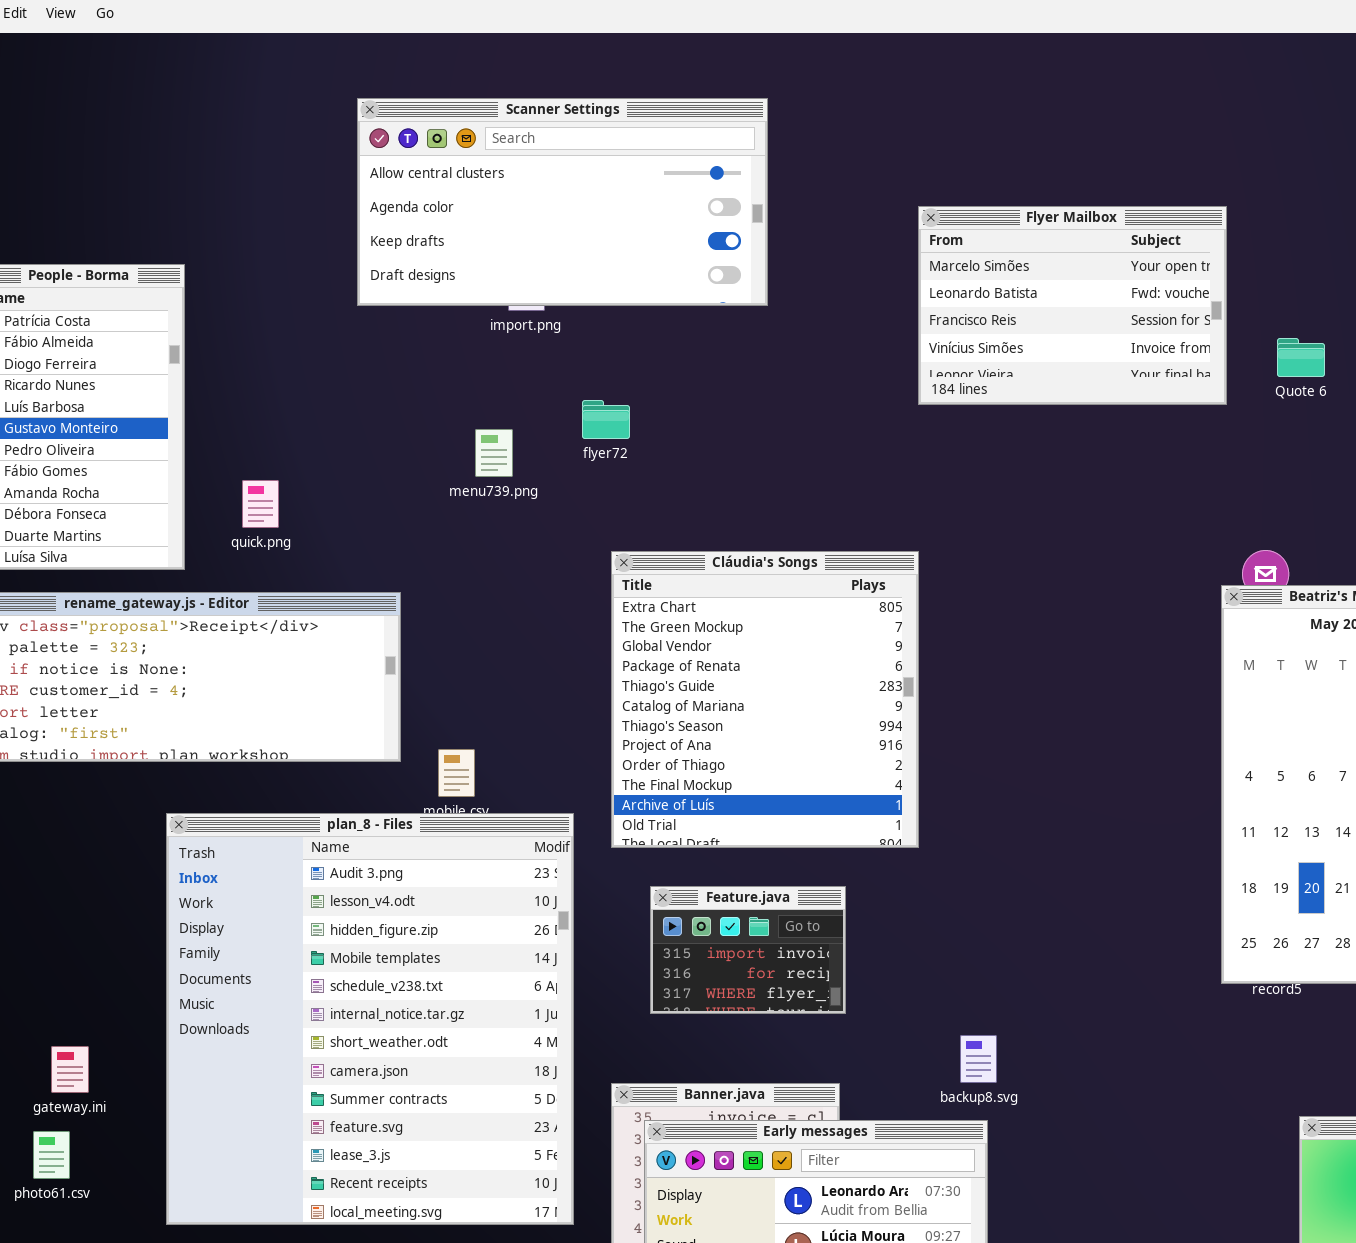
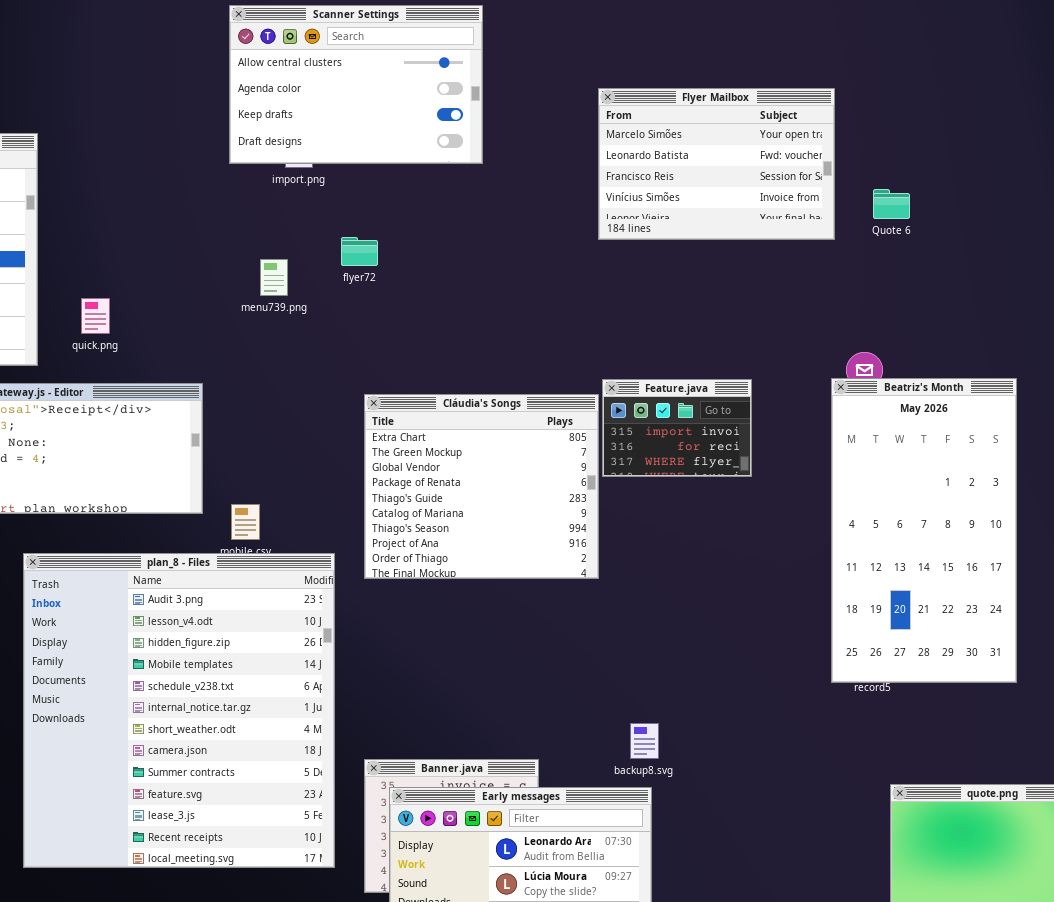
Scanner Settings: [357,98,768,306] -> [229,5,483,164], resized
Cláudia's Songs: [611,551,919,848] -> [364,394,599,579], resized
Feature.java: [650,886,846,1014] -> [602,379,752,477], moved

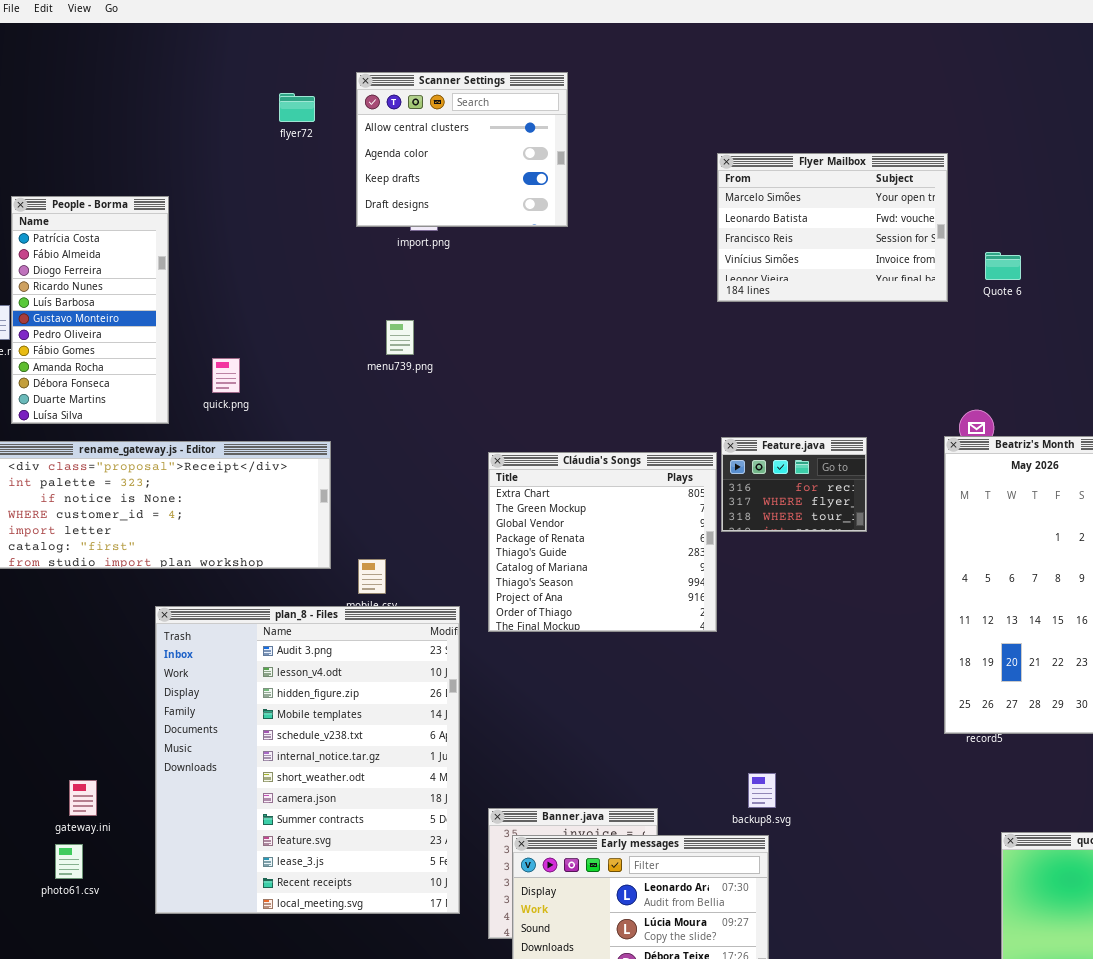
Scanner Settings: [229,5,483,164] -> [356,72,568,227], resized
flyer72: [341,237,378,266] -> [279,93,315,122], moved
Feature.java: [602,379,752,477] -> [721,437,867,532], scrolled down 1 row

